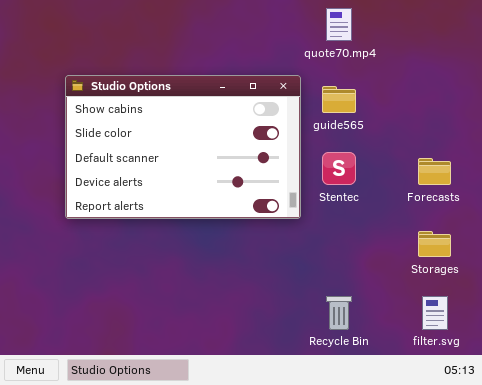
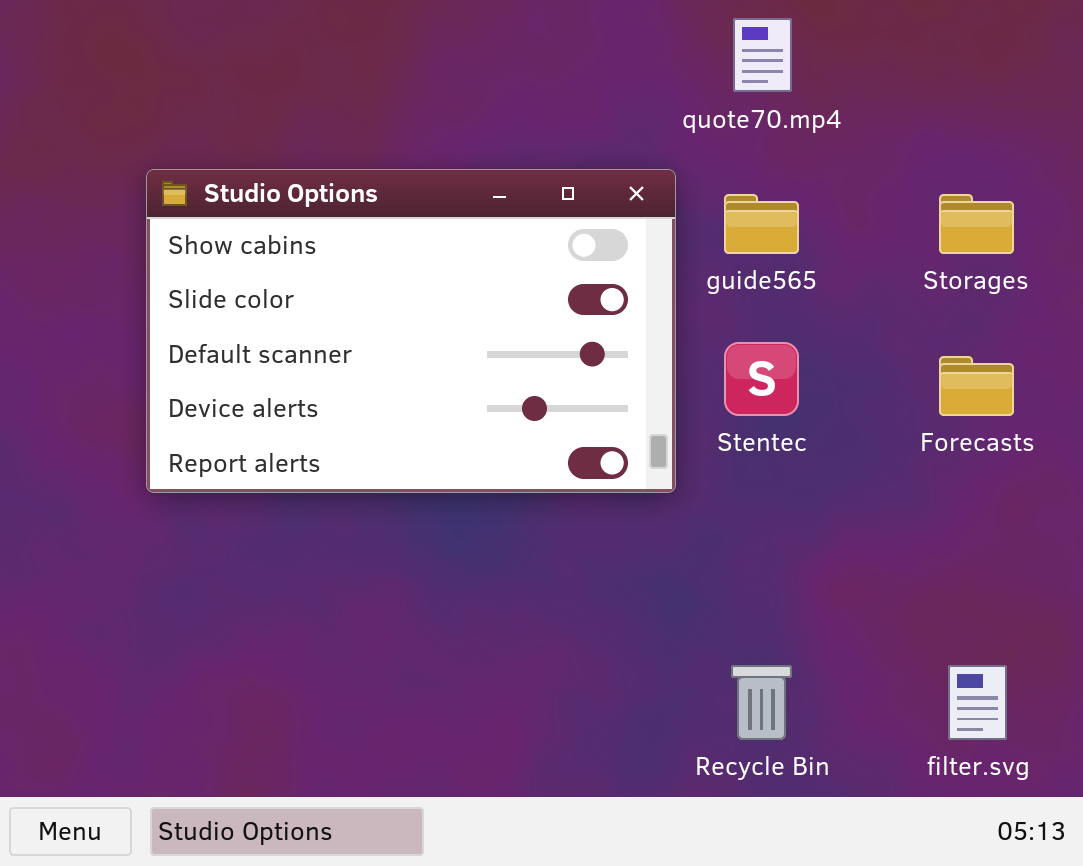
Storages: [418,231,451,257] -> [939,194,1014,254], moved

